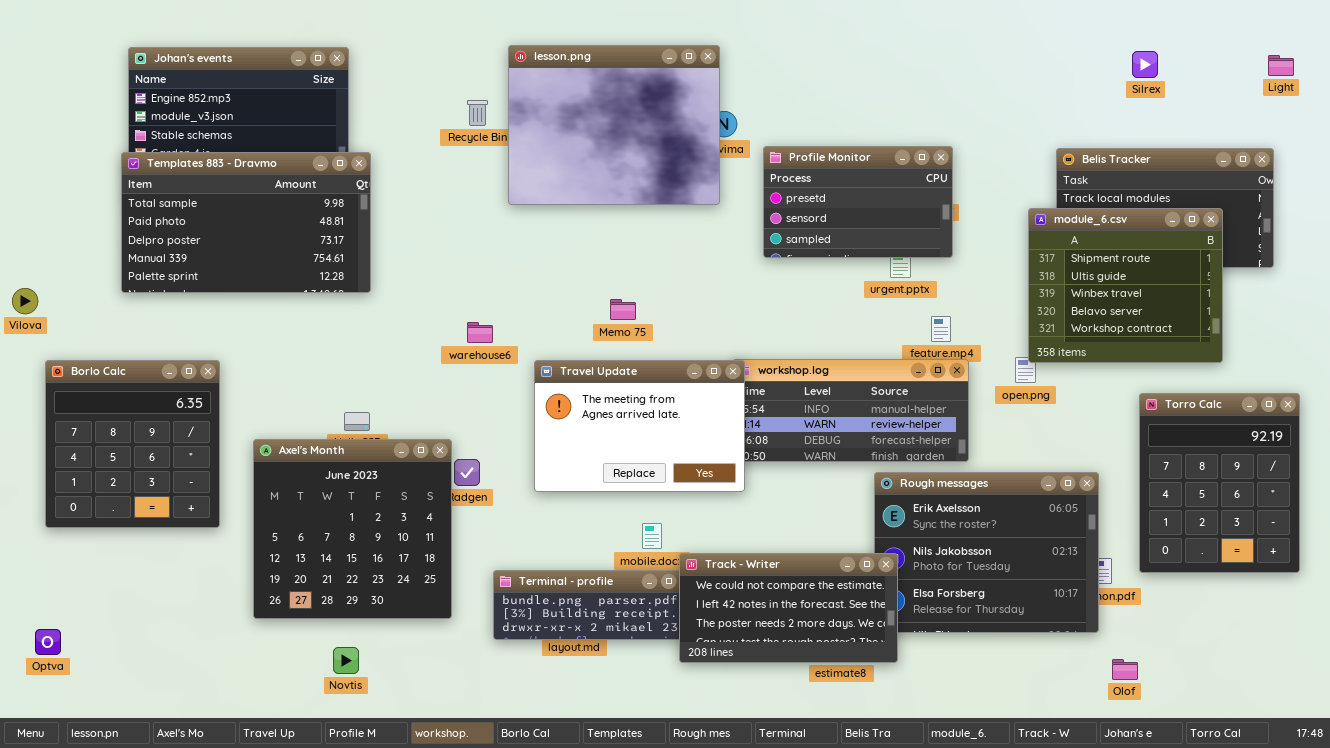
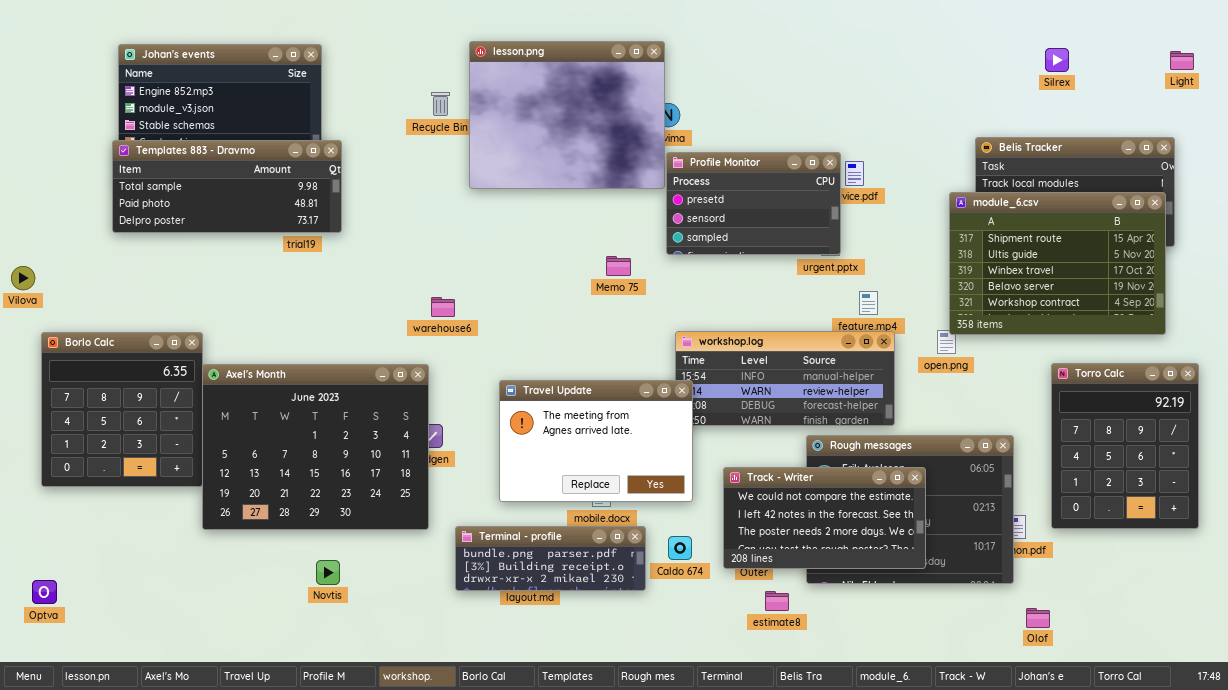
Profile Monitor: [763,146,953,258] -> [666,152,841,255], moved
Templates 883 - Dravmo: [121,152,371,293] -> [112,140,342,233], resized
module_6.csv: [1028,208,1223,363] -> [949,192,1166,335], resized
Memo 75: [610,299,636,320] -> [606,256,631,276], moved
Travel Update: [534,360,745,492] -> [499,380,693,502], moved
Axel's Month: [253,439,452,619] -> [202,364,429,530], moved, resized
Track - Writer: [679,553,898,663] -> [723,467,926,569], moved
Novtis: [333,647,359,674] -> [316,560,340,585], moved

